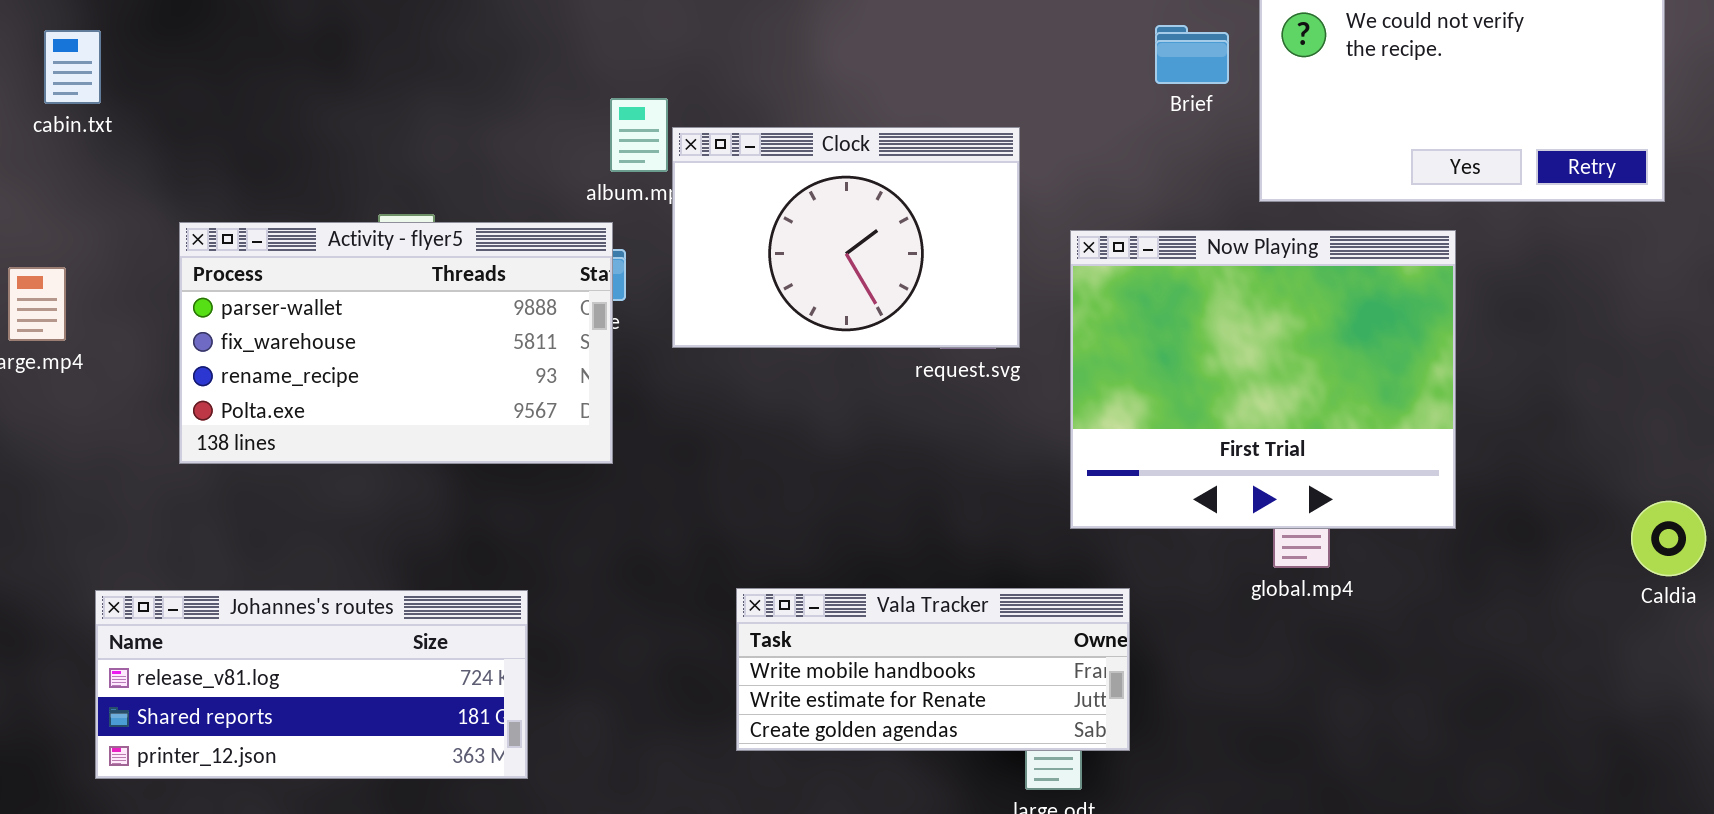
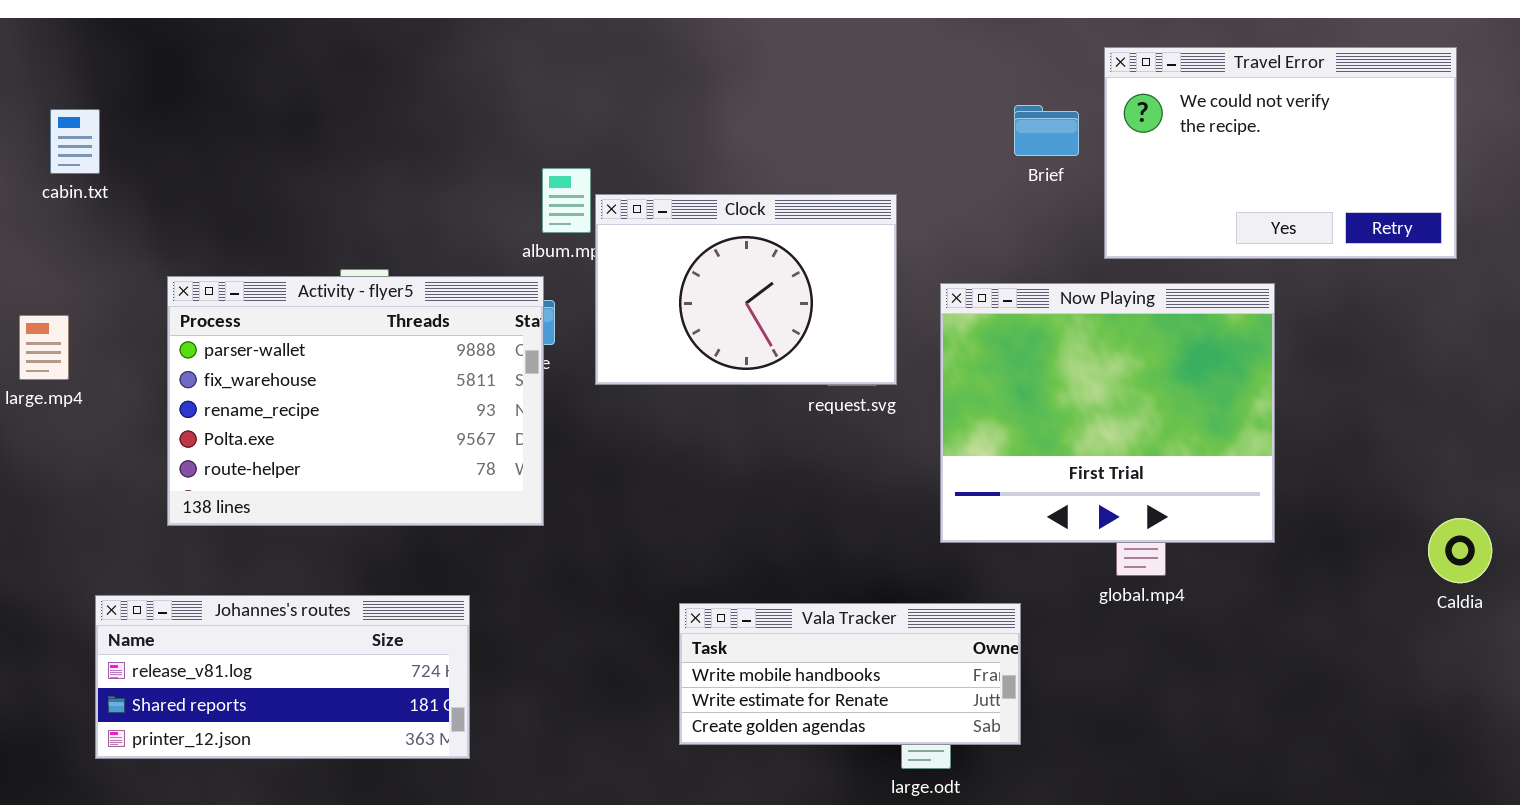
Activity - flyer5: [179,222,613,464] -> [167,276,544,526], resized
Vala Tracker: [736,588,1130,751] -> [679,603,1021,745], moved

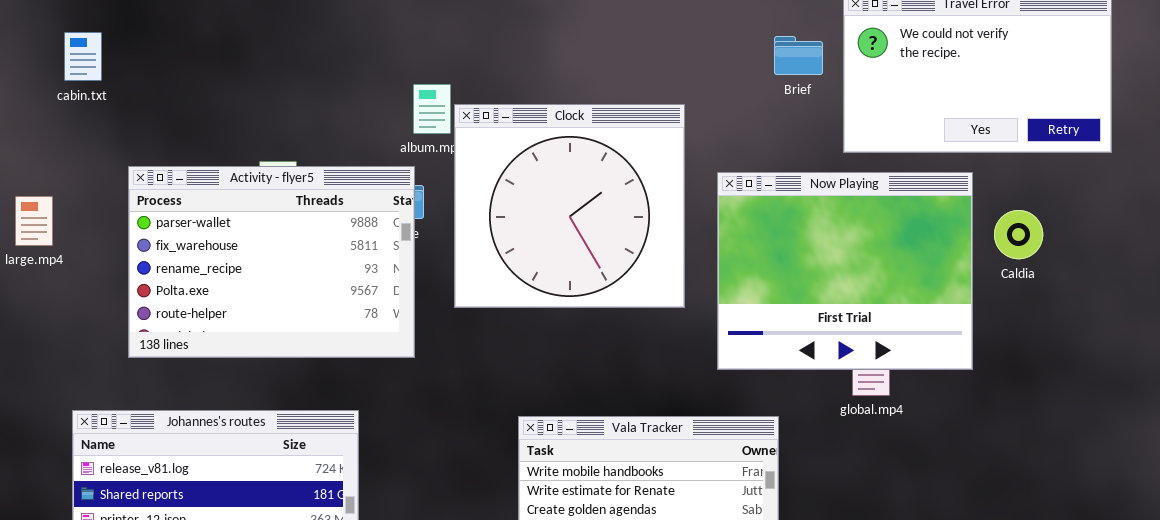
cabin.txt: [50,109,100,174] -> [64,32,102,81], moved
Clock: [595,194,897,385] -> [454,104,685,308], resized
Caldia: [1428,518,1492,583] -> [994,210,1043,259], moved

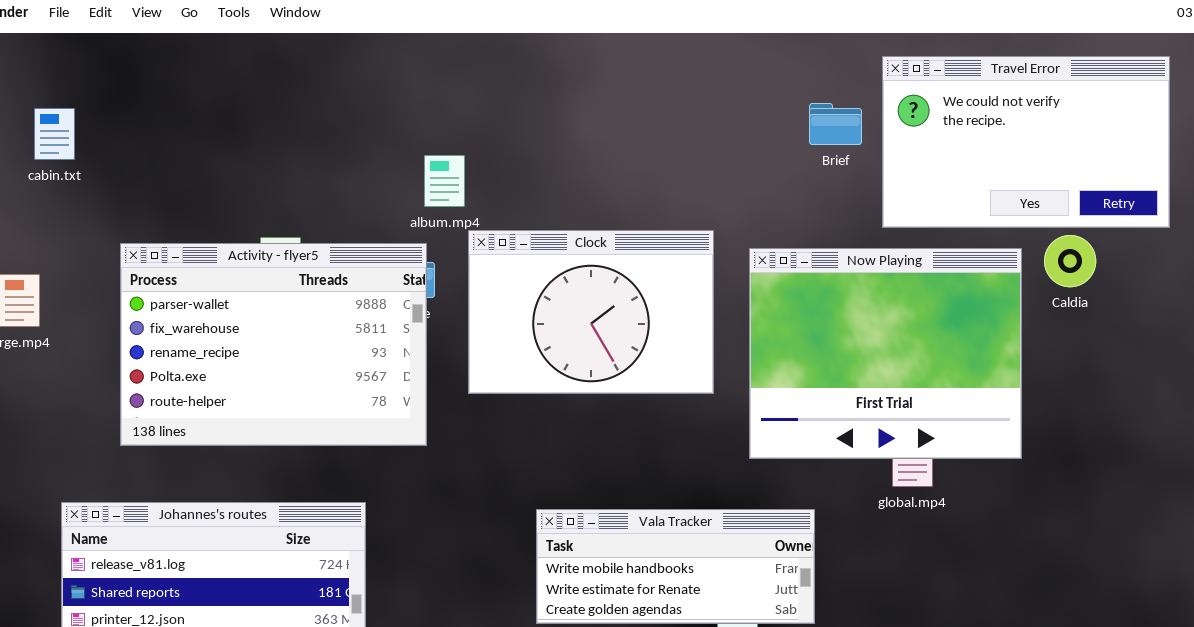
cabin.txt: [64,32,102,81] -> [34,108,75,160], moved
Clock: [454,104,685,308] -> [468,230,714,394], resized
Caldia: [994,210,1043,259] -> [1044,235,1096,287], moved

